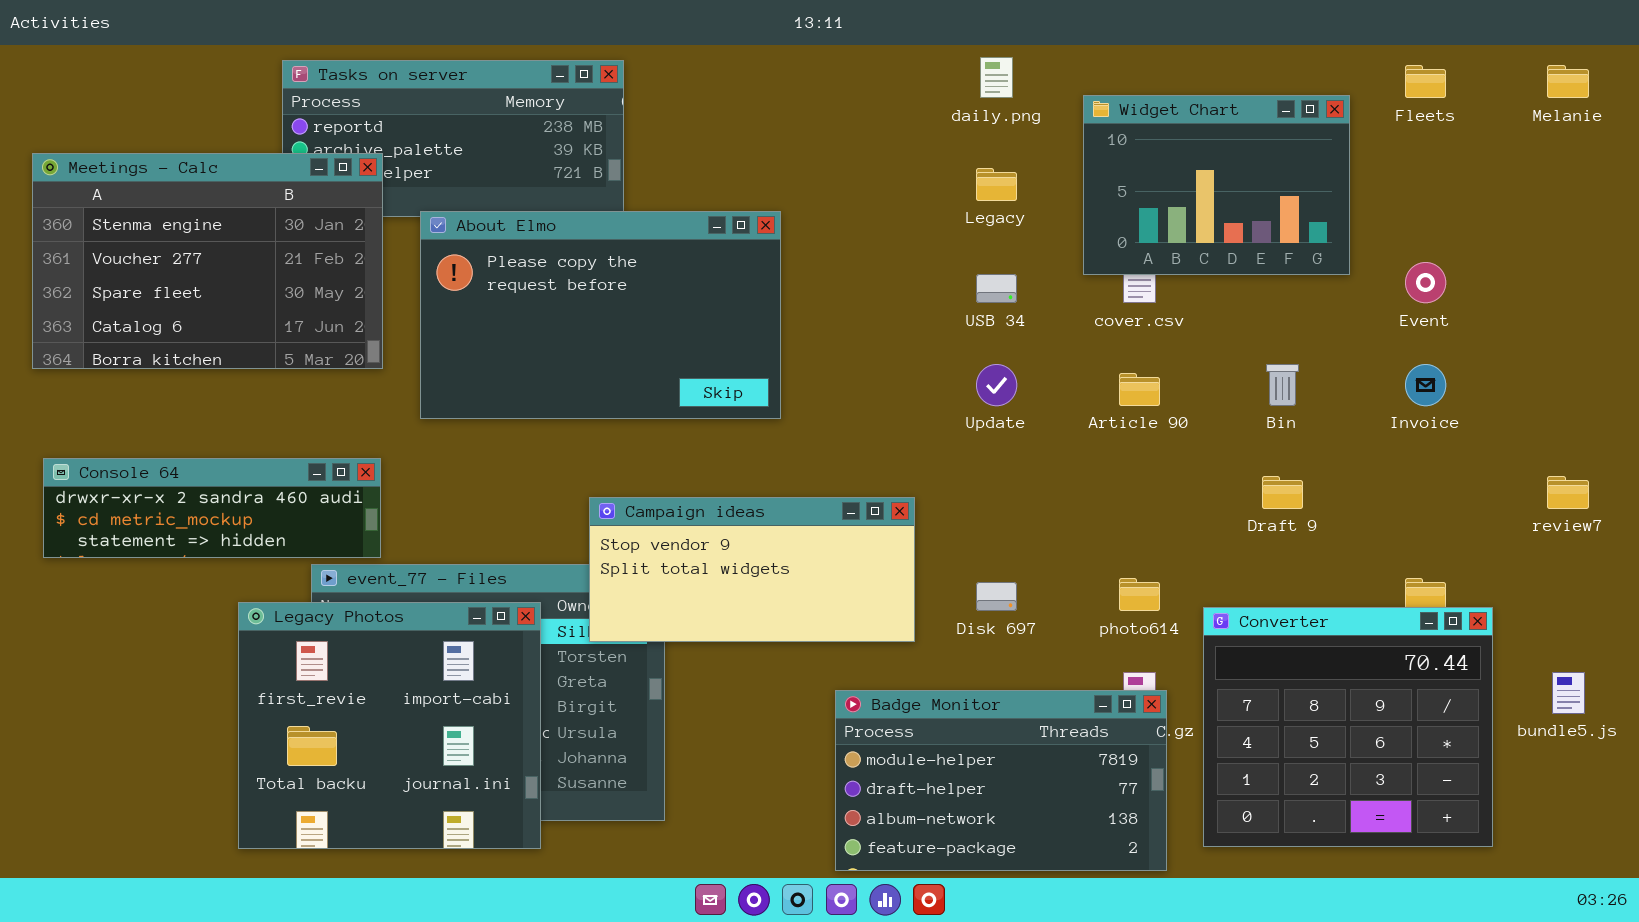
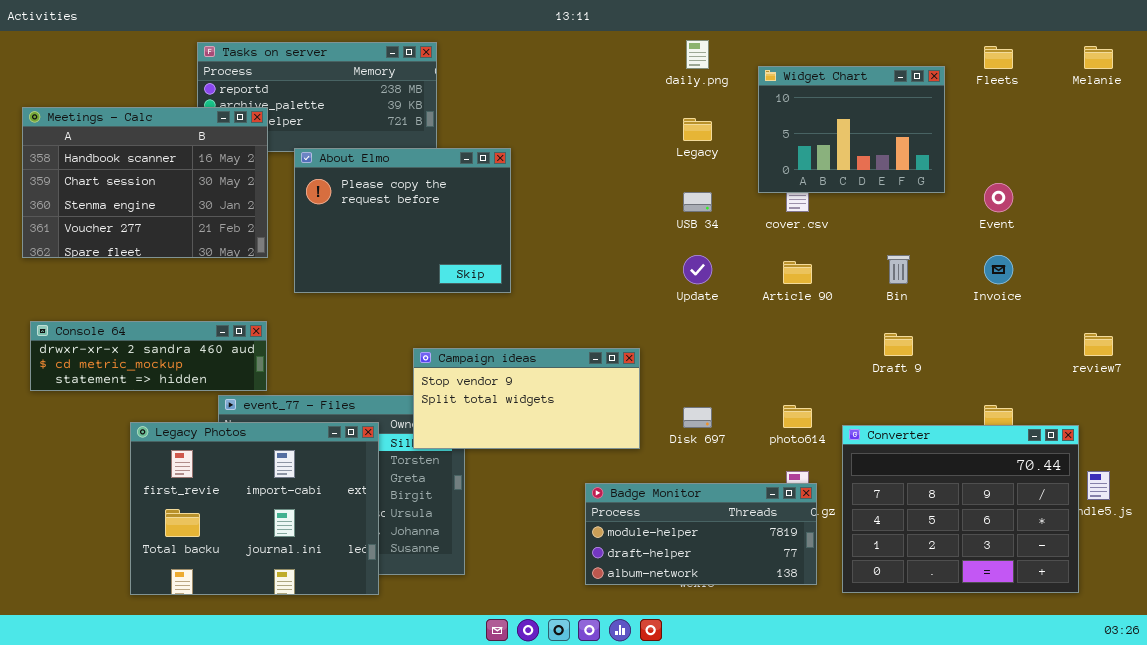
Meetings - Calc: [32,153,383,369] -> [22,107,268,258], scrolled up 2 rows
About Elmo: [420,211,781,419] -> [294,148,511,293], resized
Legacy Photos: [238,602,541,849] -> [130,422,379,595], resized
Converter: [1203,607,1493,847] -> [842,425,1079,593], resized
Badge Monitor: [835,690,1167,871] -> [585,483,817,585], resized

